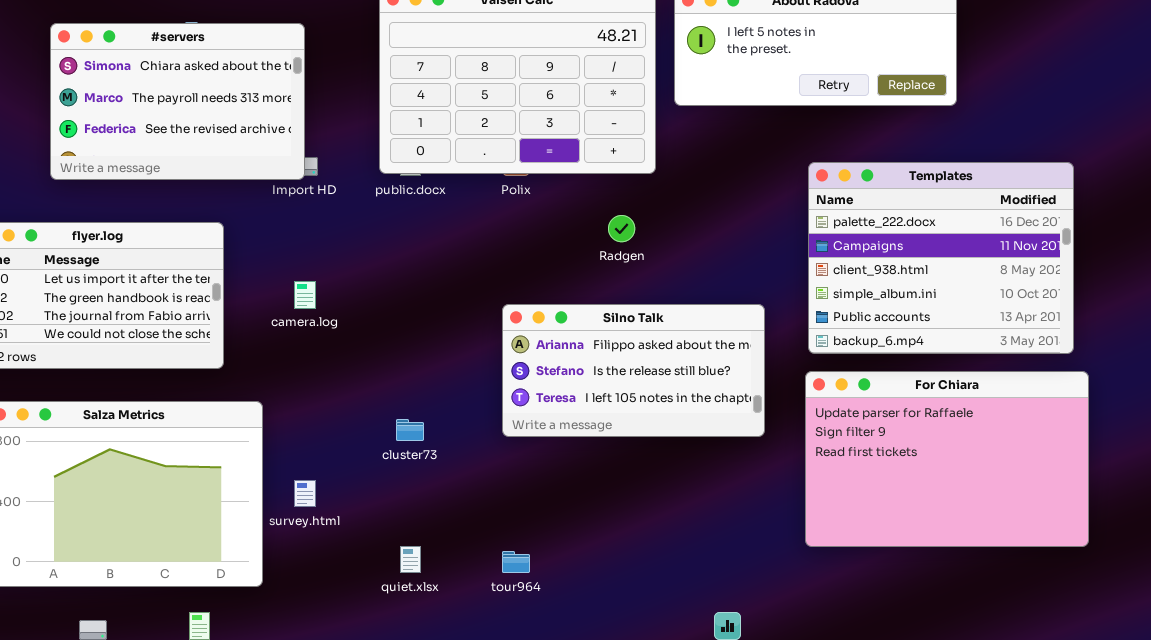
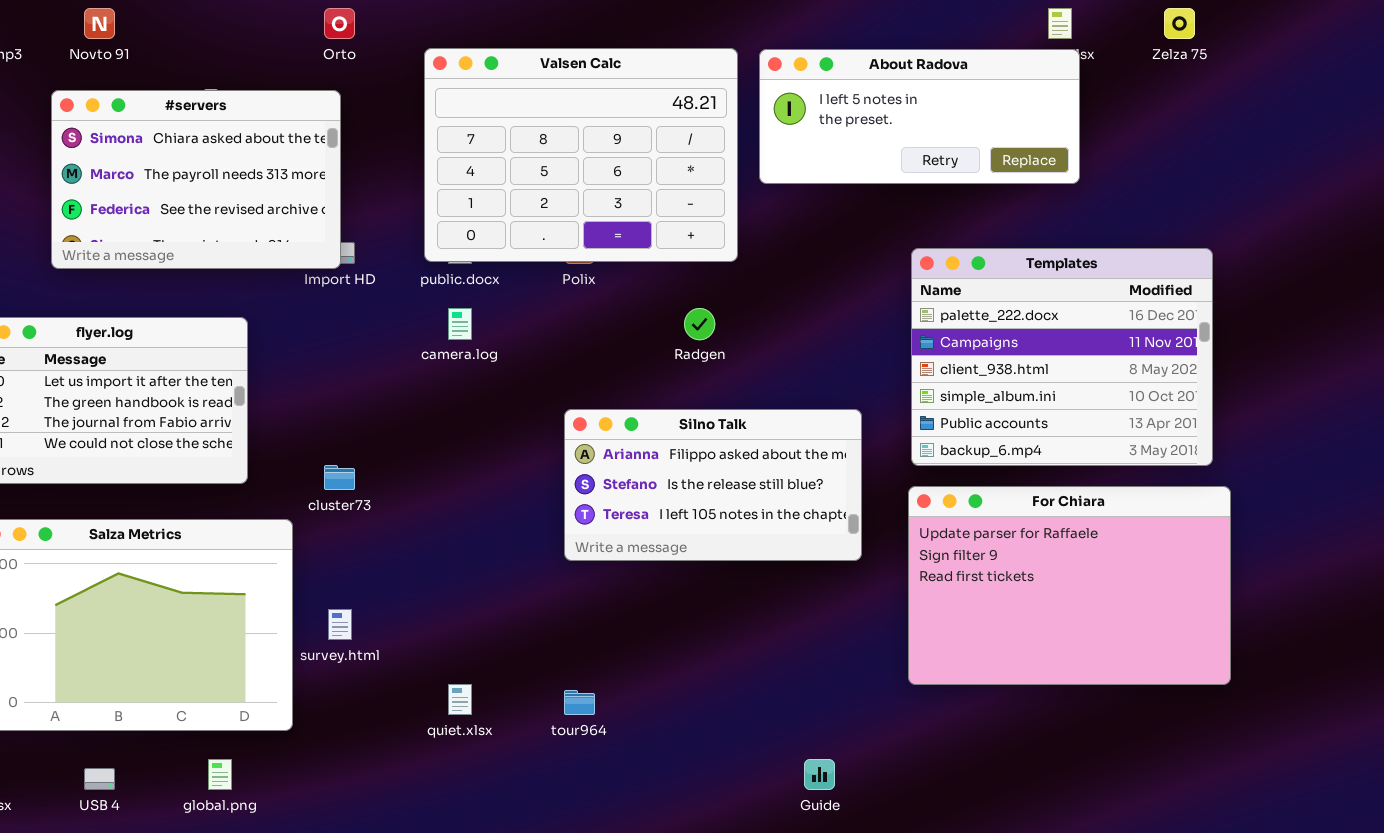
camera.log: [294,281,316,309] -> [448,308,472,340], moved
cluster73: [396,419,424,441] -> [324,465,355,490], moved

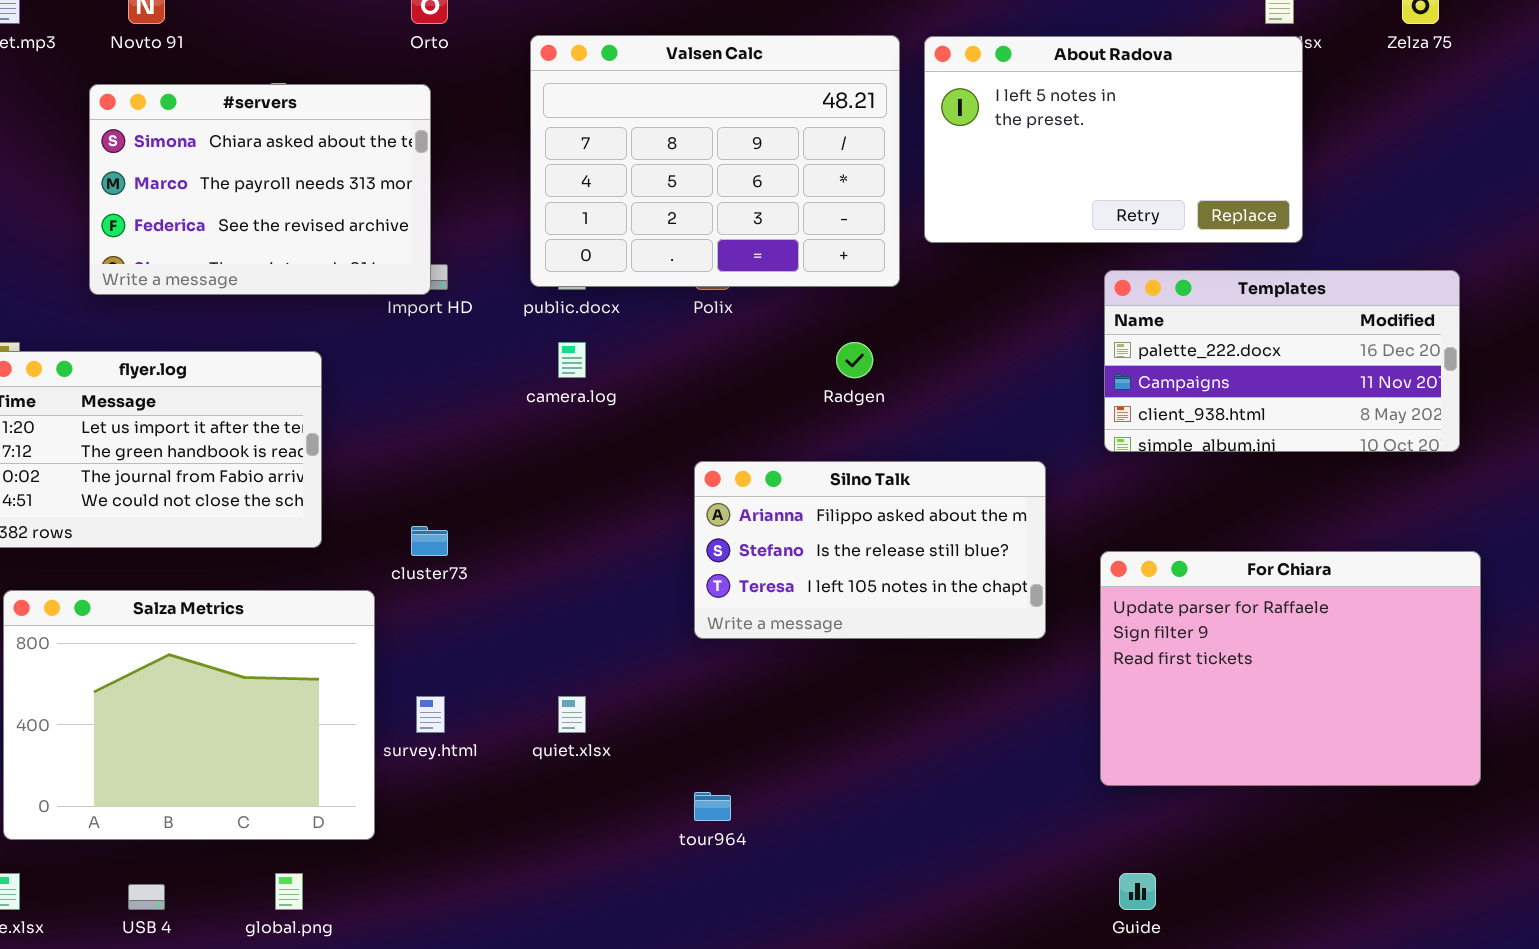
About Radova: [759,49,1080,184] -> [924,36,1303,243], resized
Templates: [911,248,1213,466] -> [1104,270,1460,452], resized
quiet.xlsx: [448,684,472,715] -> [558,696,586,733], moved
Guide: [804,759,835,790] -> [1119,873,1156,910], moved

